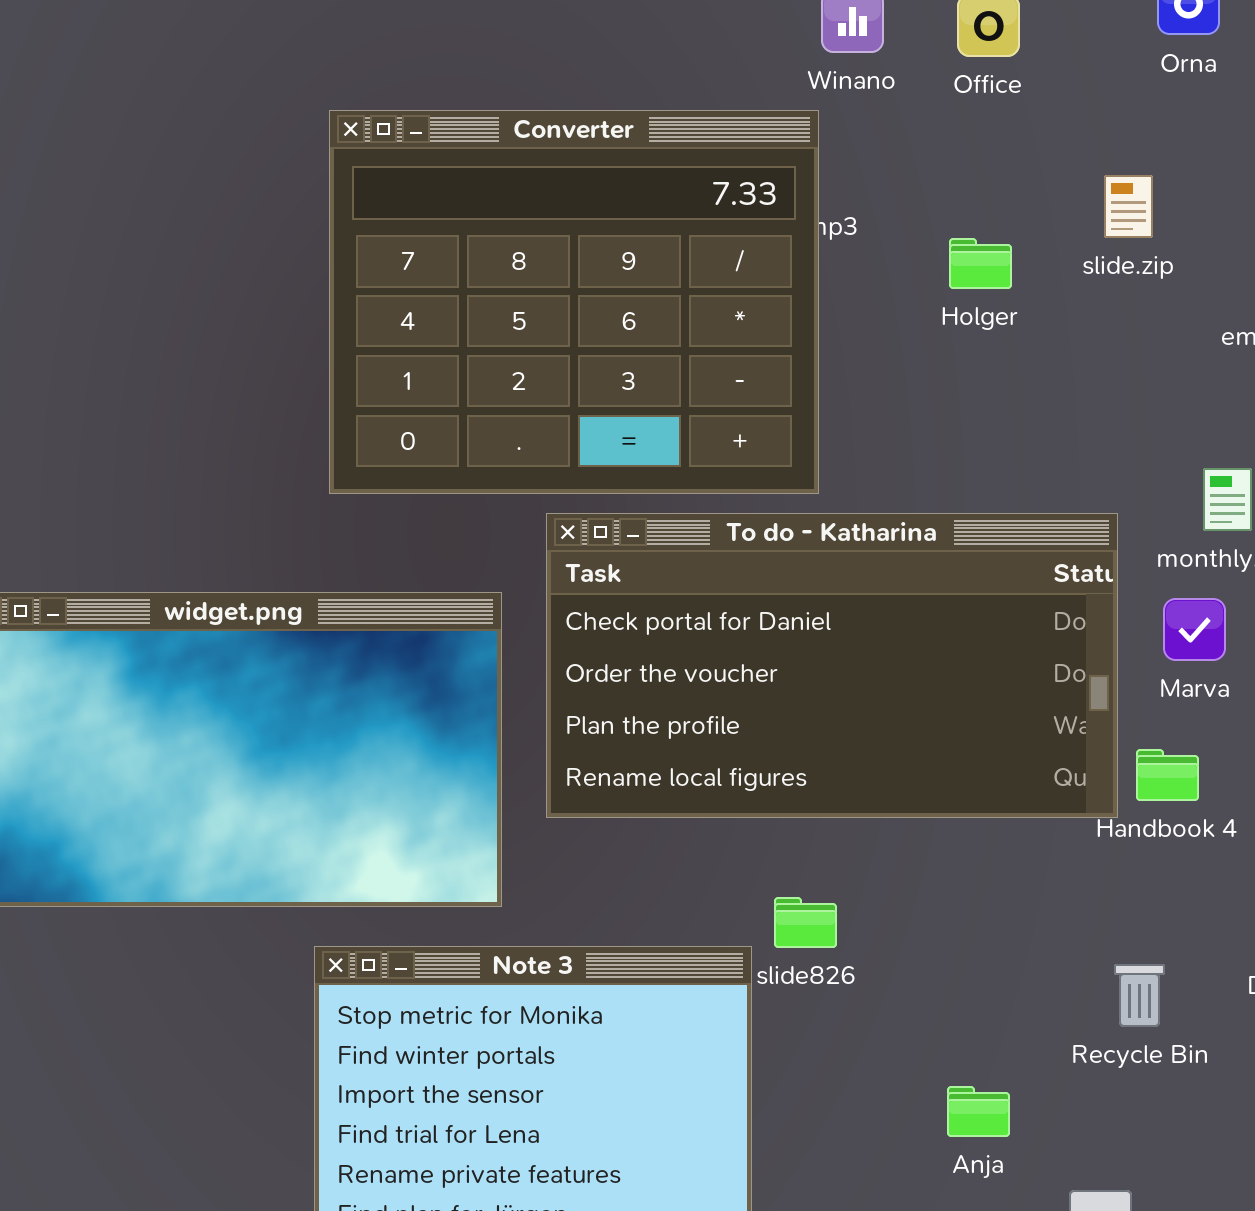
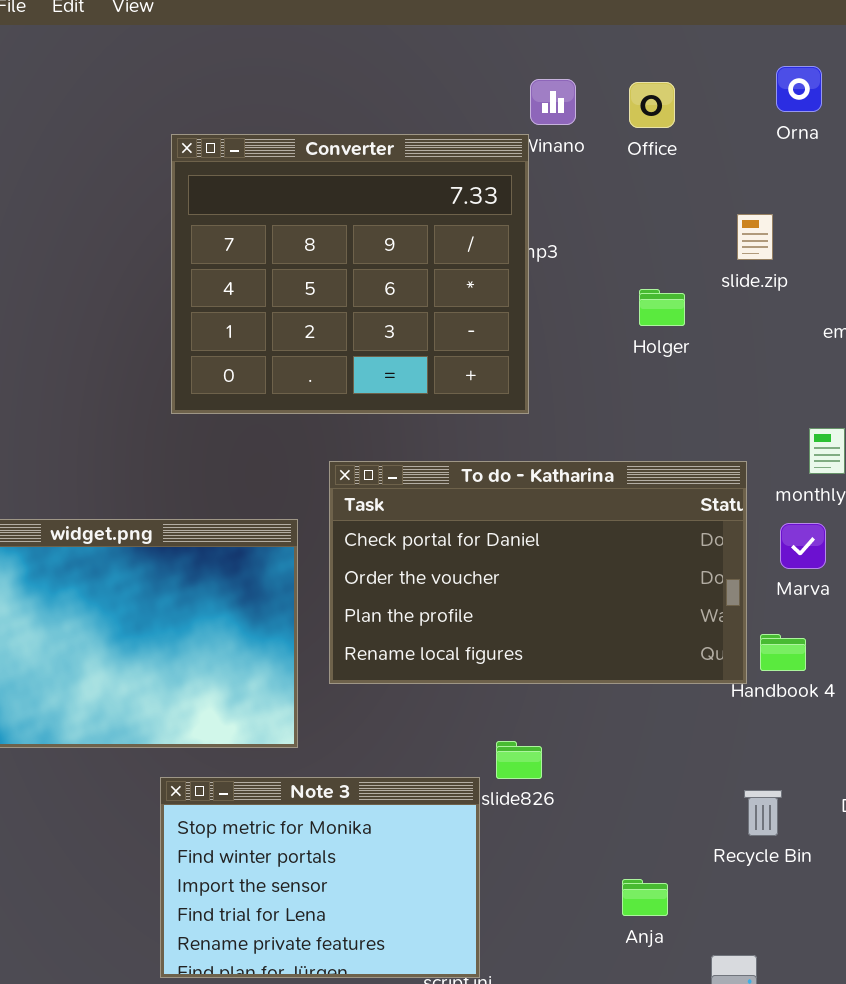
Converter: [329,110,819,494] -> [171,134,529,414], moved
Holger: [949,238,1012,289] -> [639,289,685,326], moved

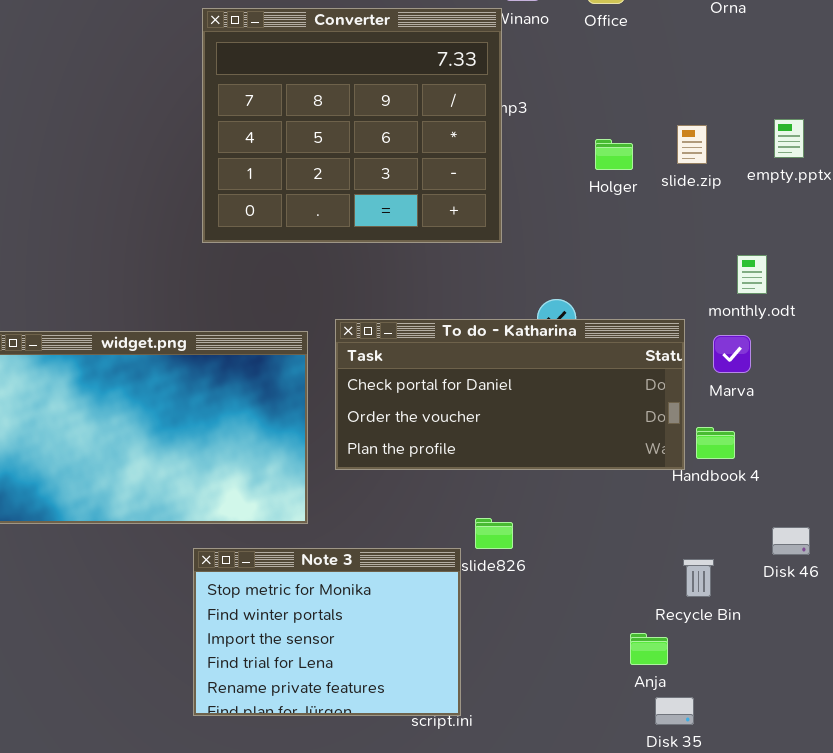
slide.zip: [737,214,773,260] -> [677,125,707,164], moved
To do - Katharina: [329,461,747,684] -> [335,319,685,470], resized
Anja: [622,879,668,916] -> [630,633,668,665], moved

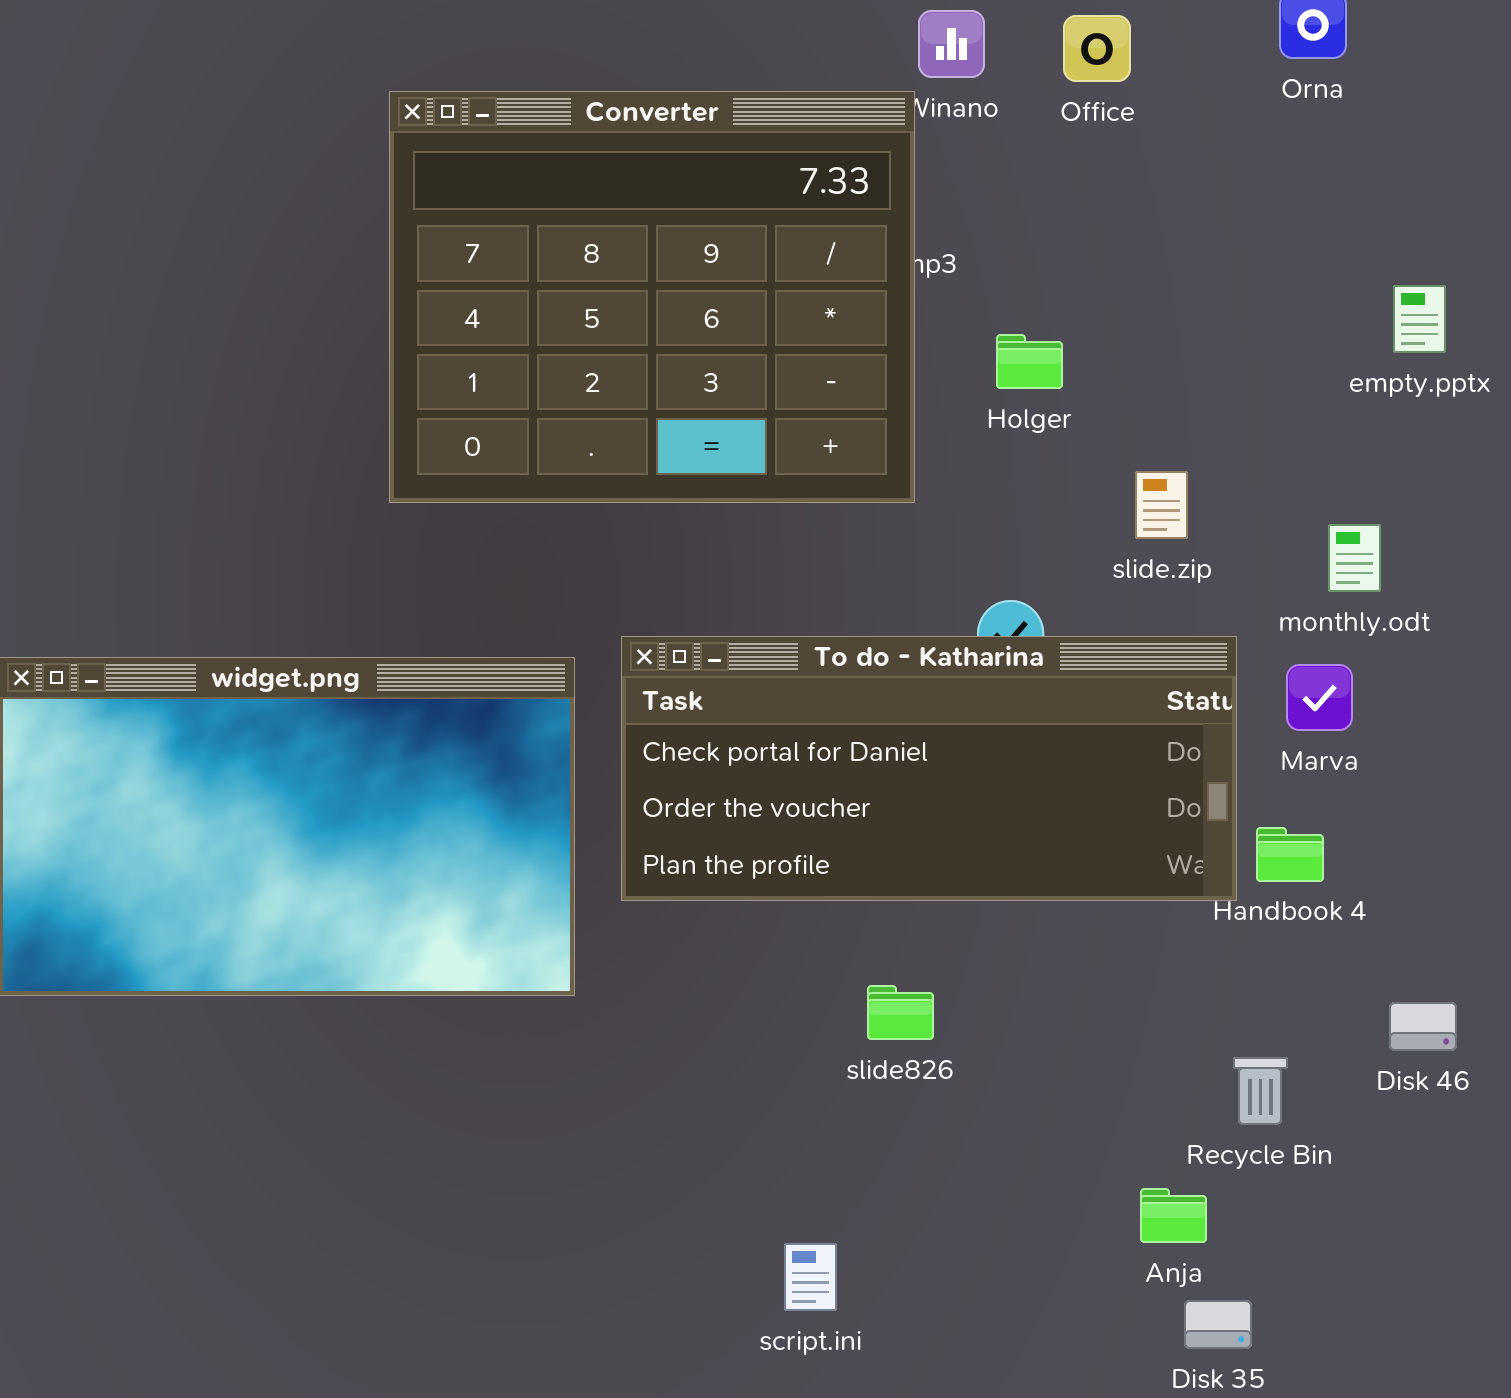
slide.zip: [677,125,707,164] -> [1135,471,1188,539], moved
Holger: [595,139,633,170] -> [996,334,1063,389], moved
Note 3: [193,548,461,716] -> none, closed

